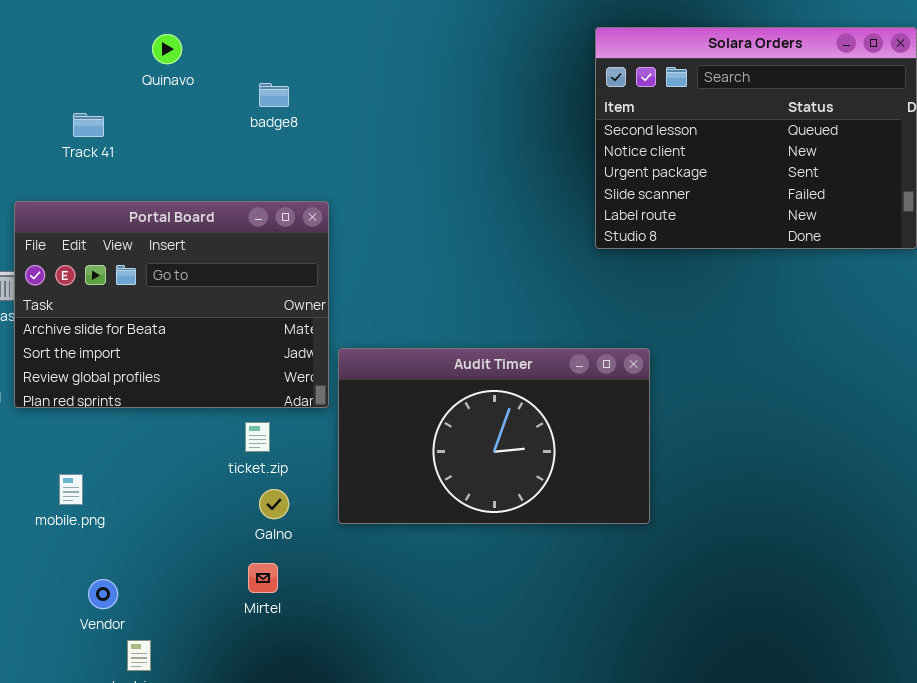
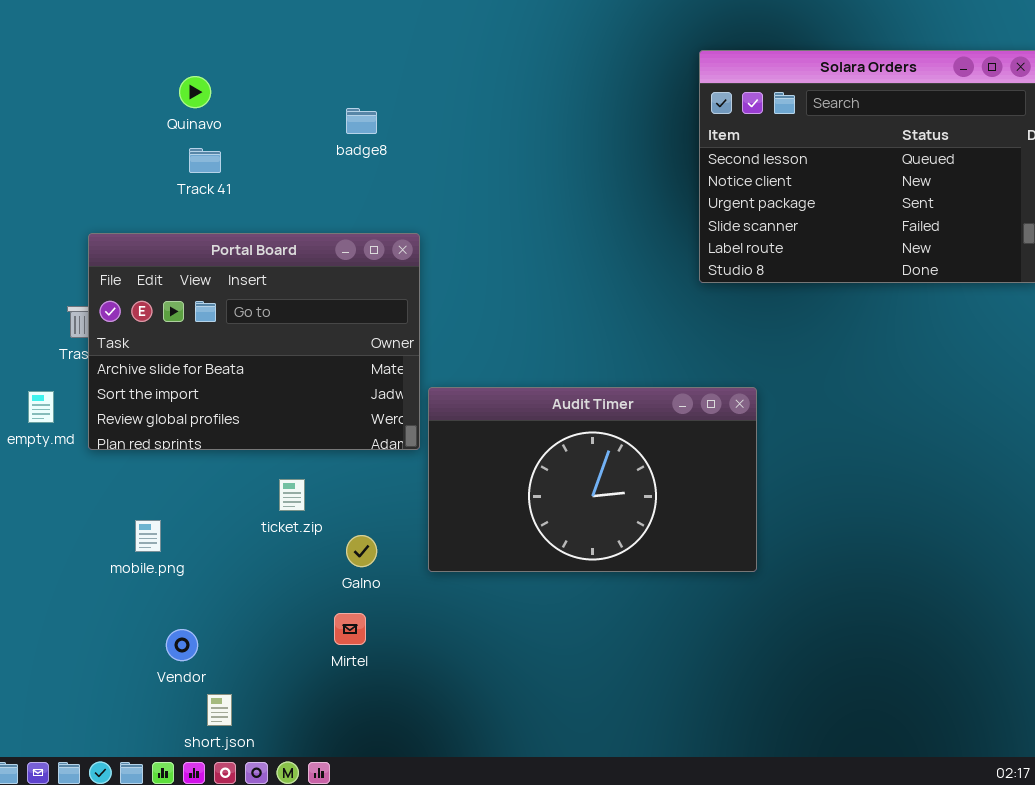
Quinavo: [152,34,182,64] -> [179,76,211,108], moved
Track 41: [73,113,104,137] -> [189,148,221,173], moved
ticket.zip: [245,422,270,452] -> [279,479,305,511], moved

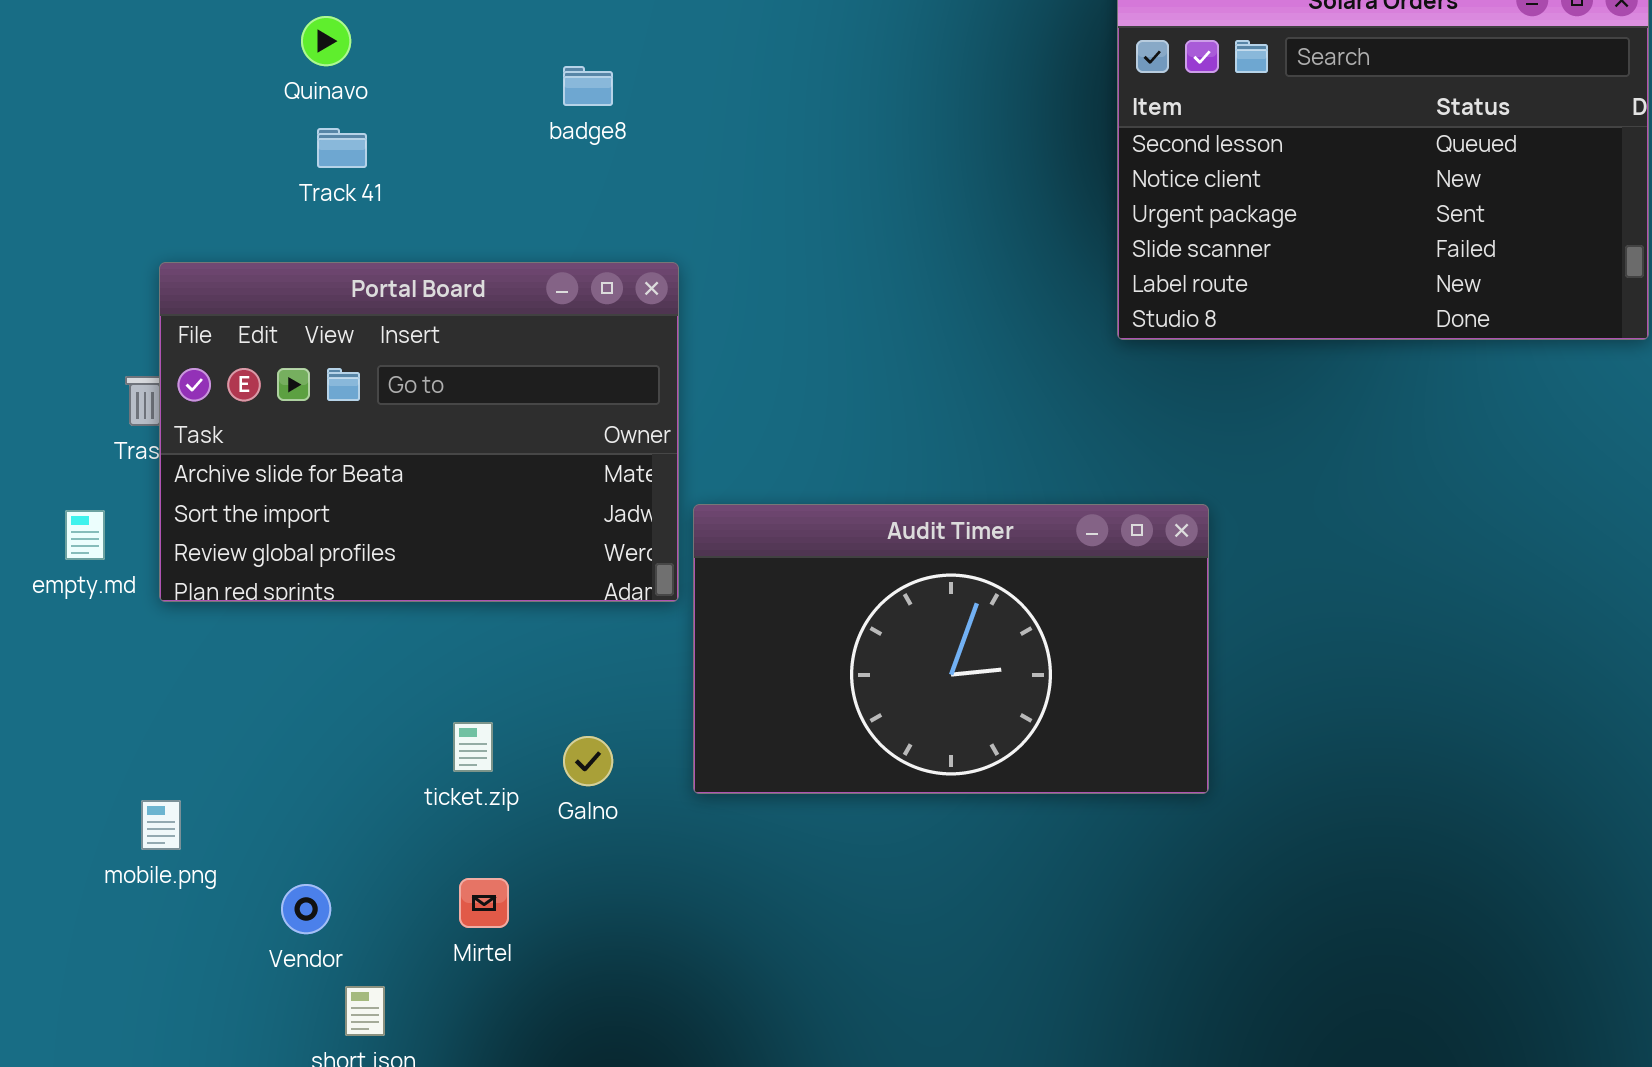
ticket.zip: [279,479,305,511] -> [453,722,493,772], moved
mobile.png: [135,520,161,552] -> [141,800,181,850], moved
Mirtel: [334,613,366,645] -> [459,878,509,928], moved

